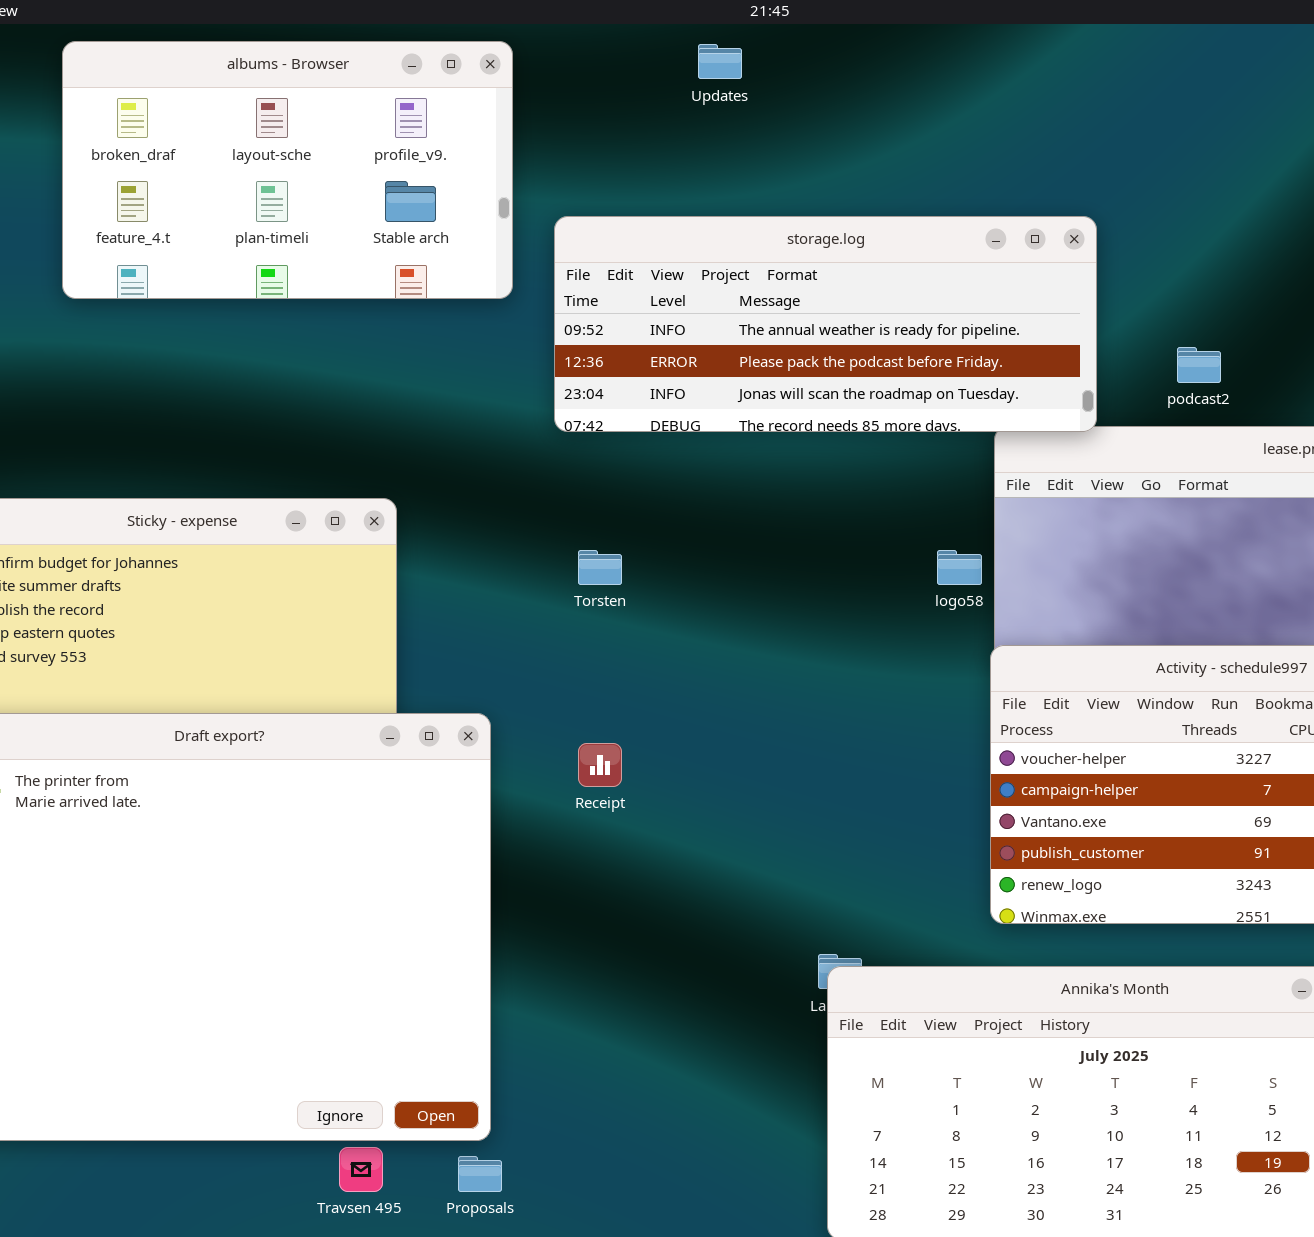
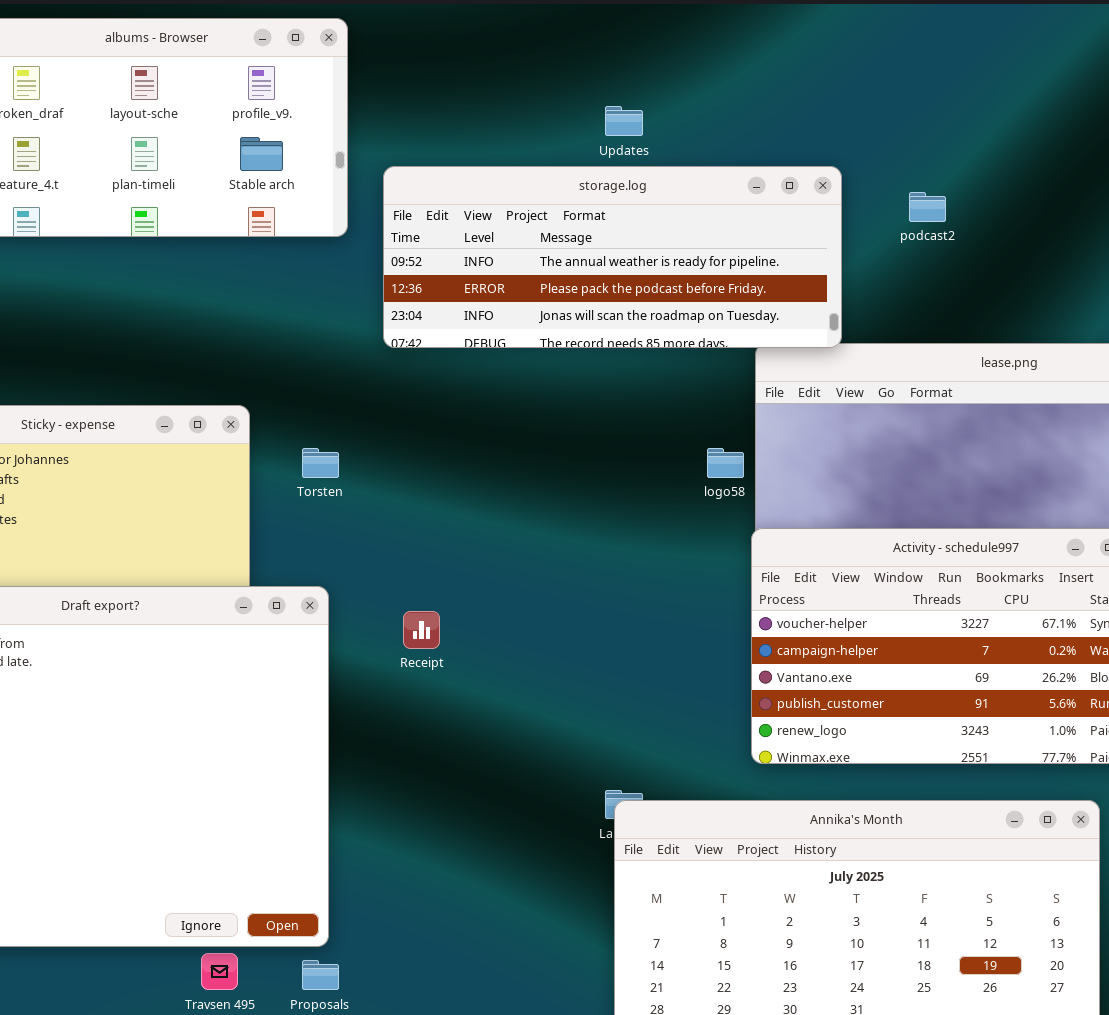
Updates: [698,44,742,79] -> [605,106,643,136], moved
podcast2: [1177,347,1221,383] -> [909,192,946,222], moved
Torsten: [578,550,622,585] -> [302,448,339,478], moved

